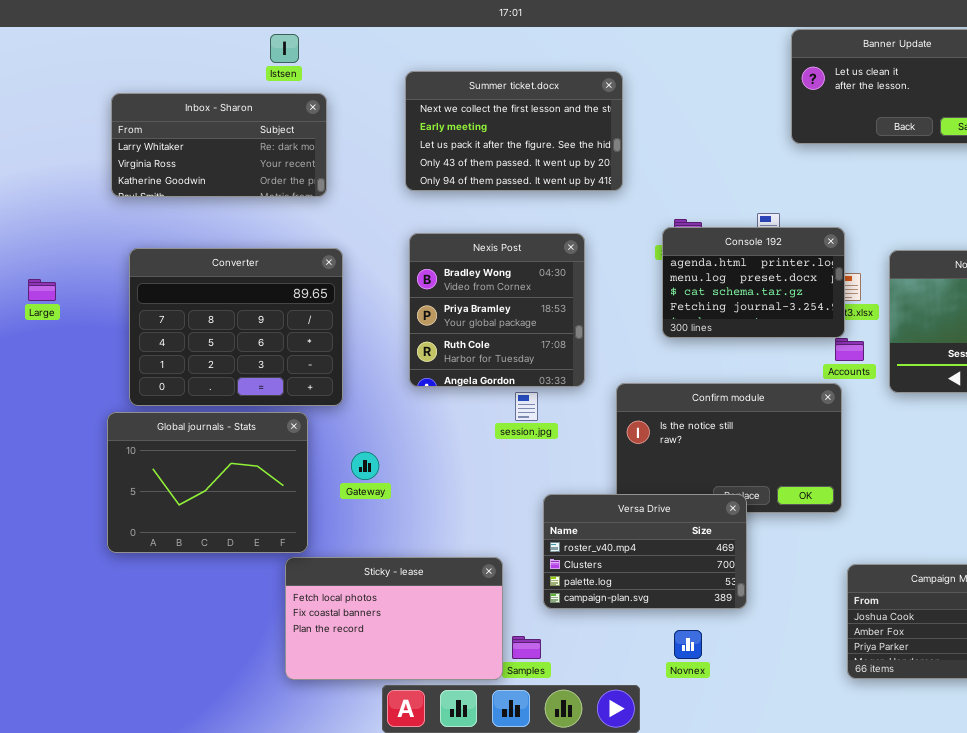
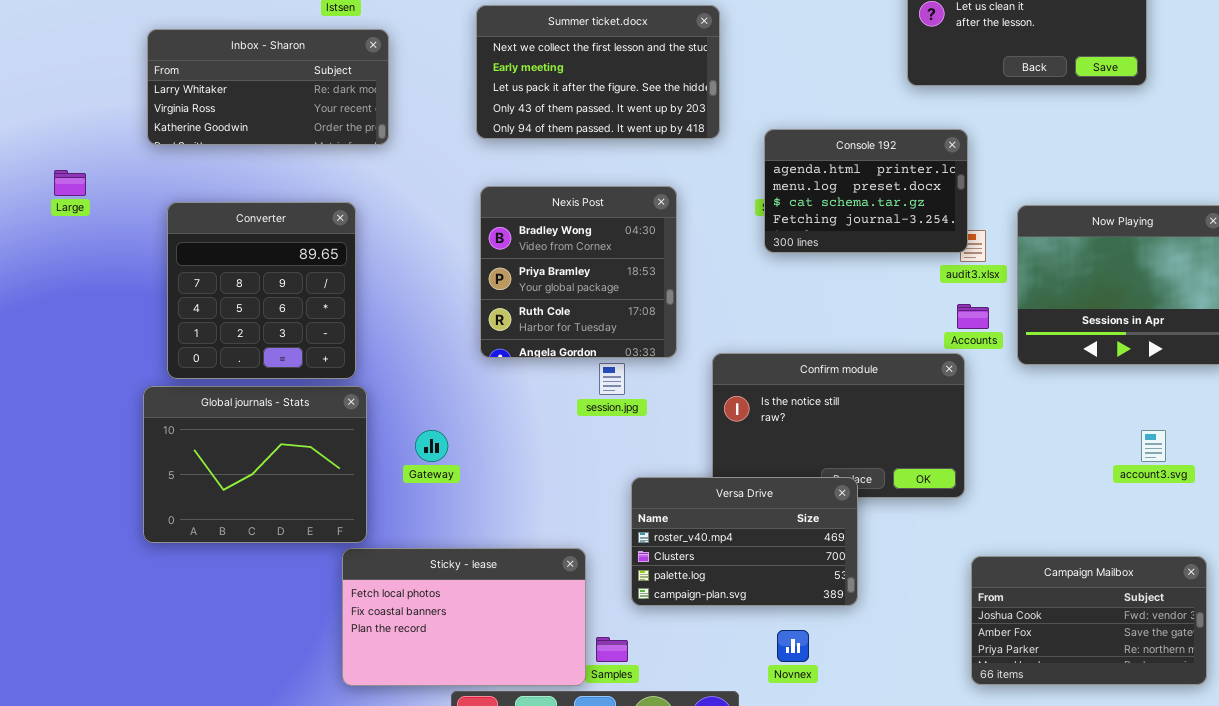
Console 192: [662,227,845,338] -> [764,129,968,253], moved
Converter: [129,248,343,406] -> [167,202,356,379], resized
Large: [28,279,56,301] -> [54,170,86,196], moved

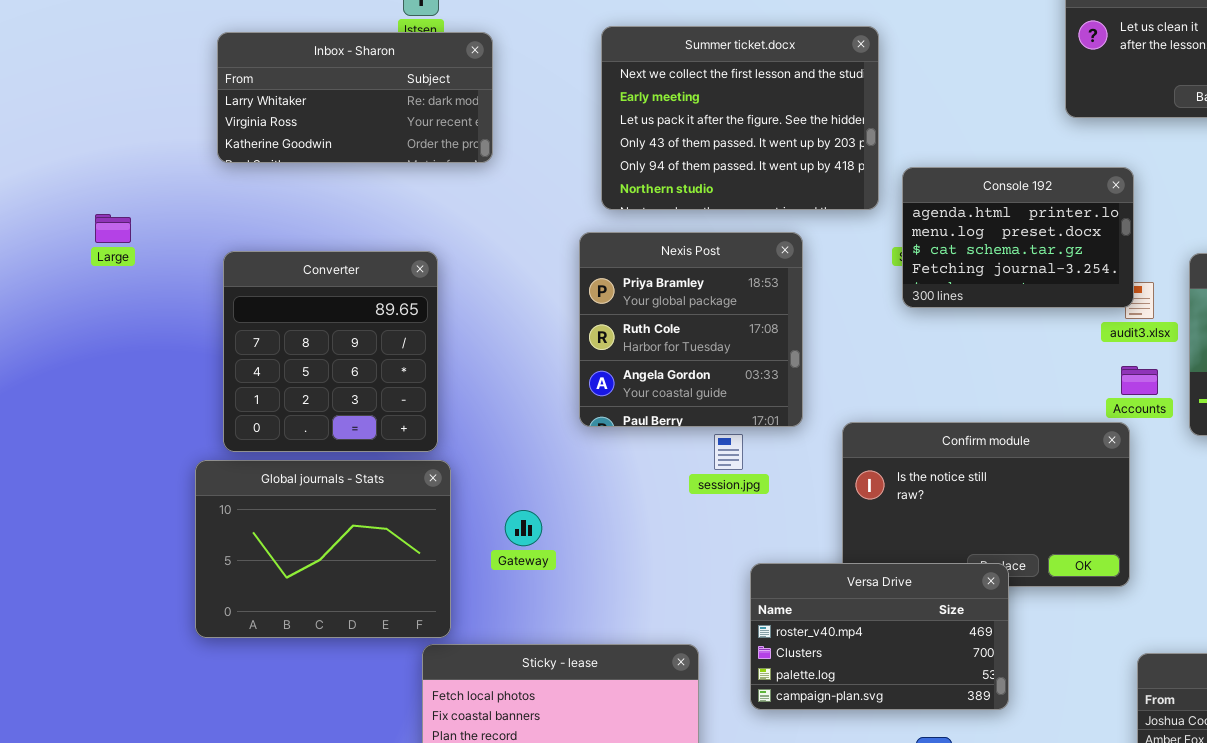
Summer ticket.docx: [476,5,720,139] -> [601,26,879,210], moved, resized
Inbox - Sharon: [147,29,389,145] -> [217,32,493,163], moved
Nexis Post: [480,186,677,358] -> [579,232,803,427], scrolled down 1 row

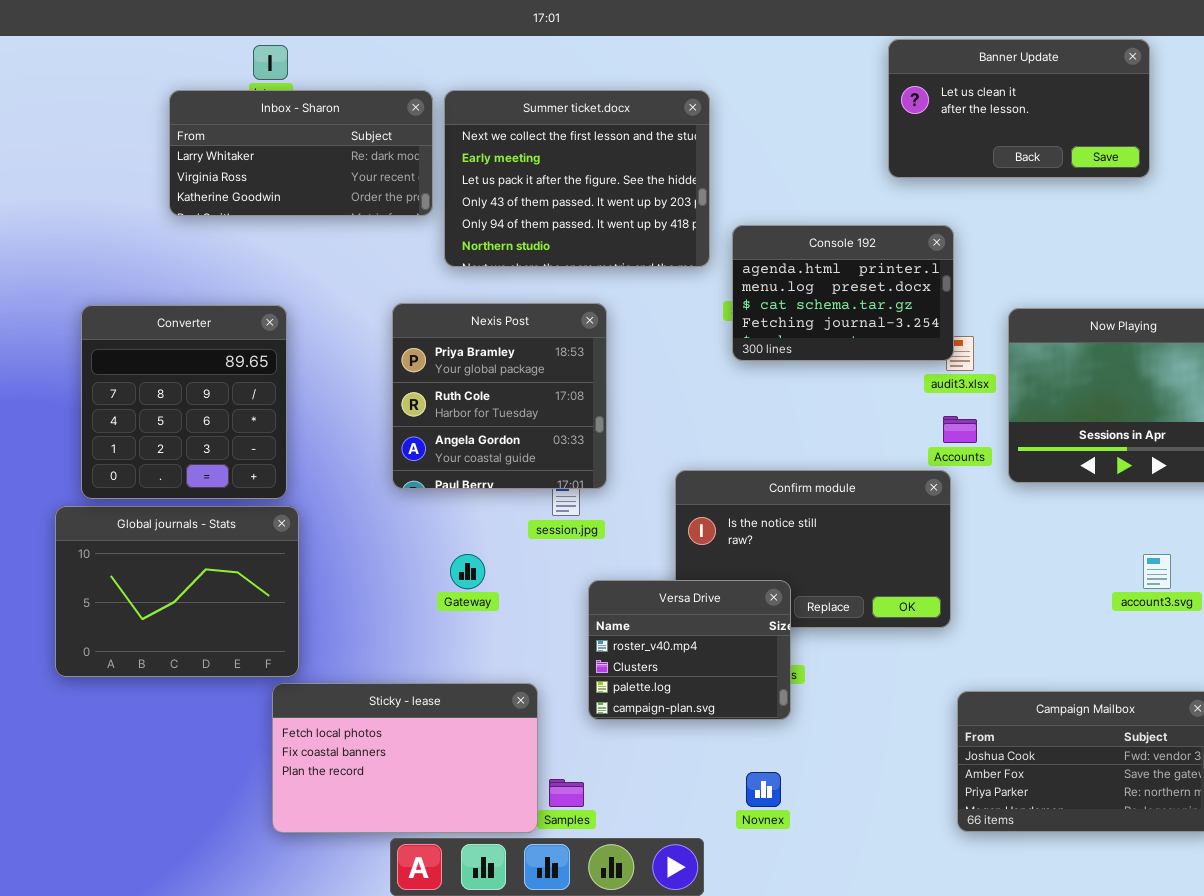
Inbox - Sharon: [217,32,493,163] -> [169,90,433,216], moved
Nexis Post: [579,232,803,427] -> [392,303,607,489], moved
Gateway: [505,510,542,546] -> [450,554,485,589], moved
Versa Drive: [750,563,1009,710] -> [588,580,791,720], moved, resized

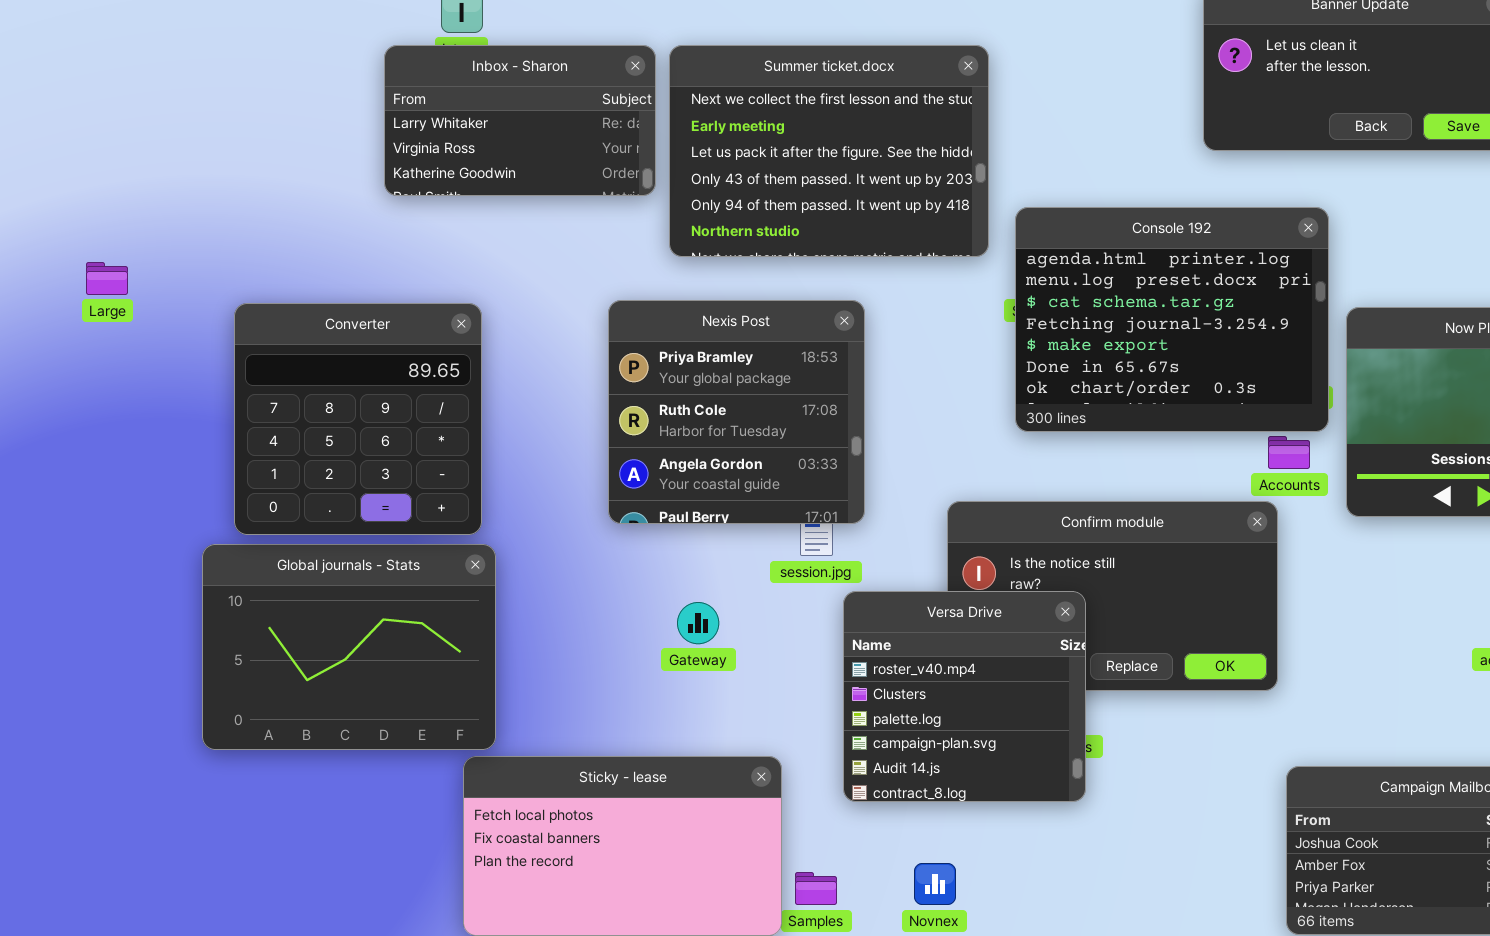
Inbox - Sharon: [169,90,433,216] -> [384,45,656,196], resized
Console 192: [732,225,954,361] -> [1015,207,1329,432], resized
Versa Drive: [588,580,791,720] -> [843,591,1086,802], resized
Novnex: [746,772,781,807] -> [914,863,956,905], moved

